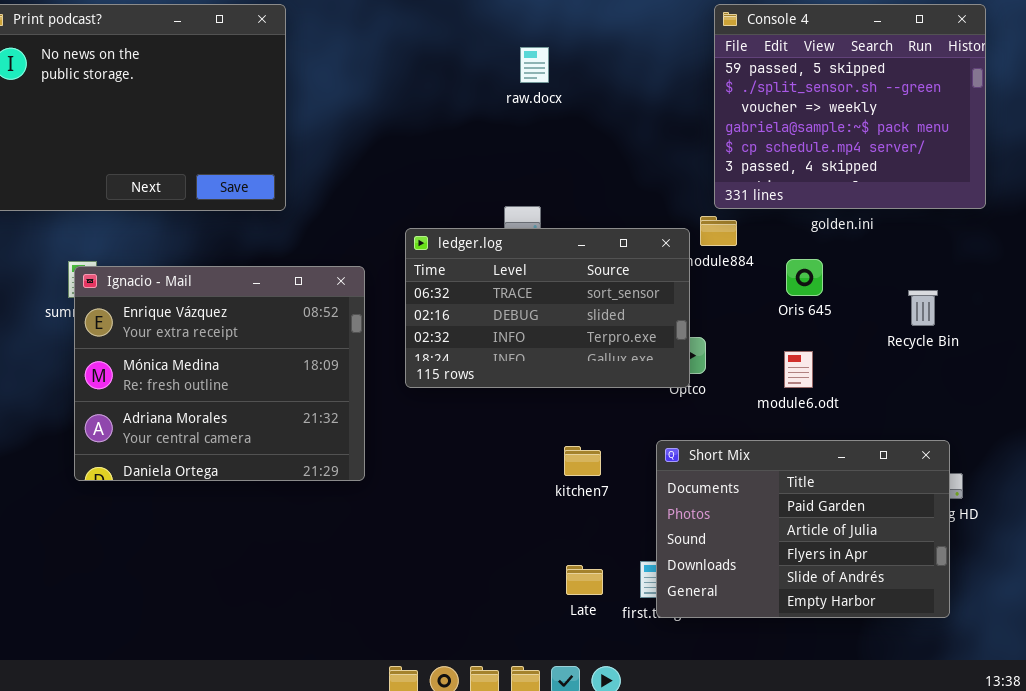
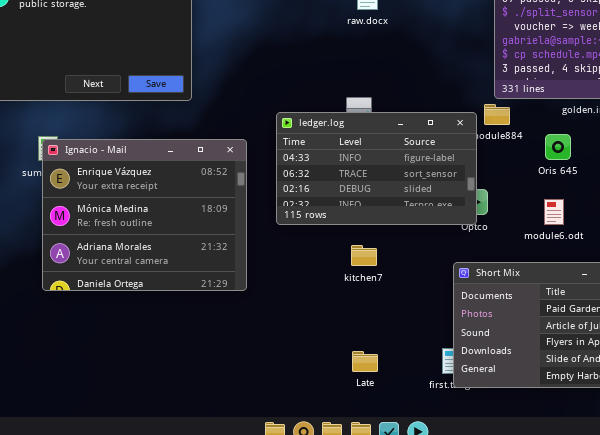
ledger.log: [405,228,690,388] -> [276,112,477,225], scrolled up 1 row
kitchen7: [564,446,601,476] -> [351,245,377,266], moved
Late: [566,565,603,595] -> [352,351,378,372], moved

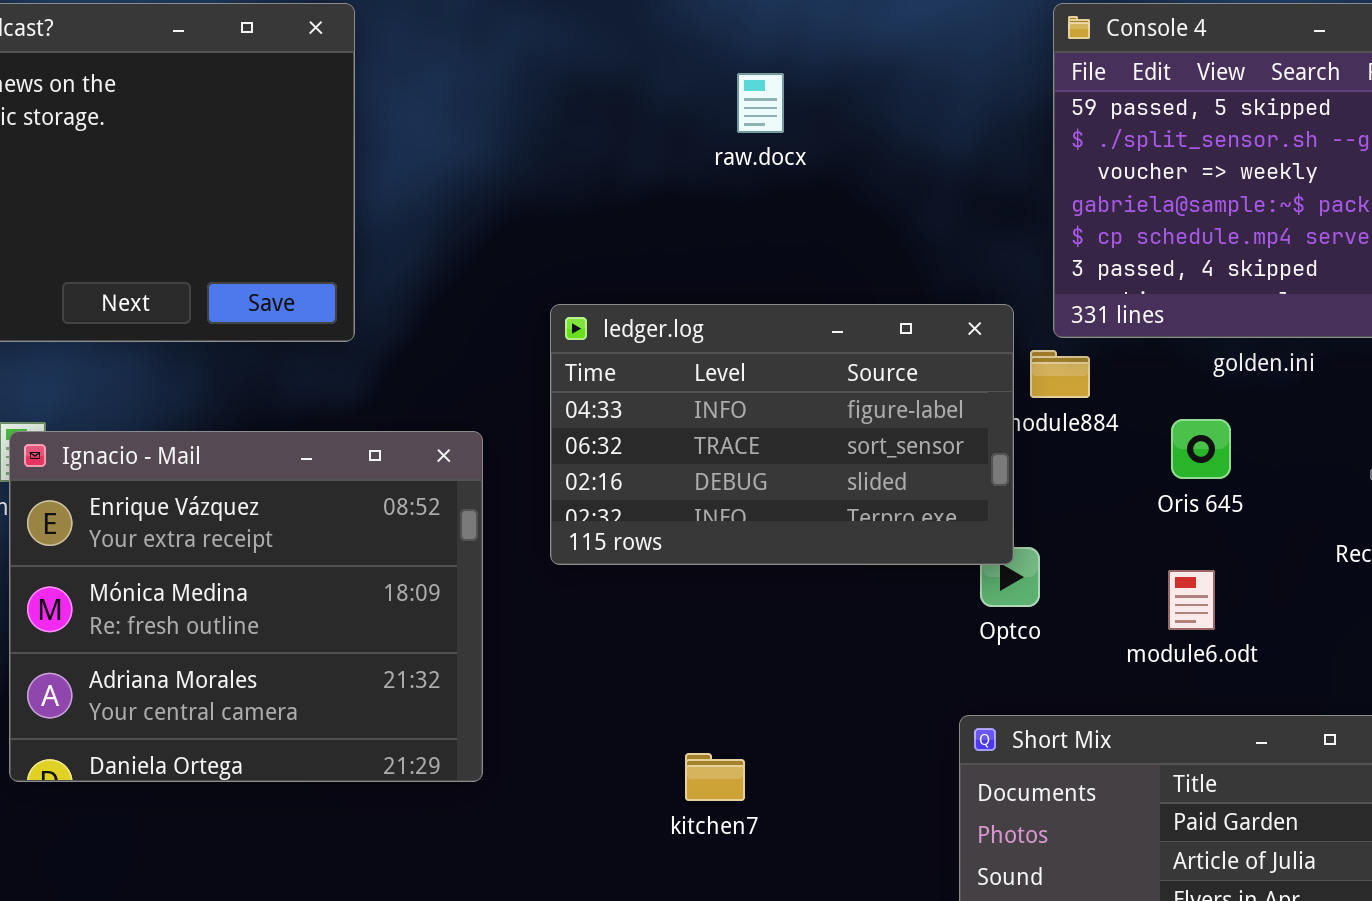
ledger.log: [276,112,477,225] -> [550,304,1014,565], moved
kitchen7: [351,245,377,266] -> [685,753,745,801], moved

